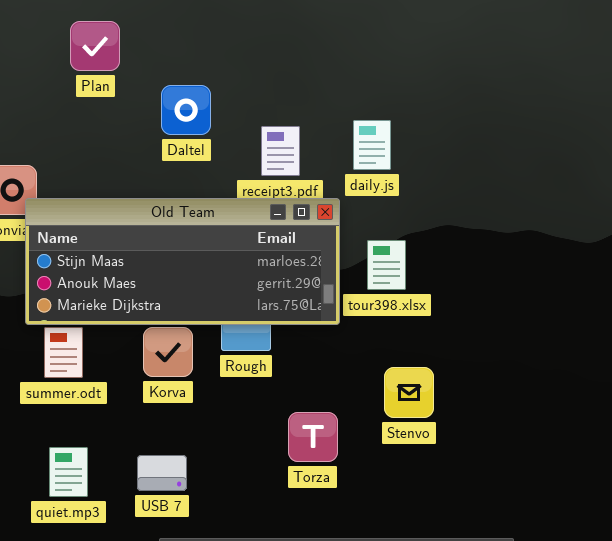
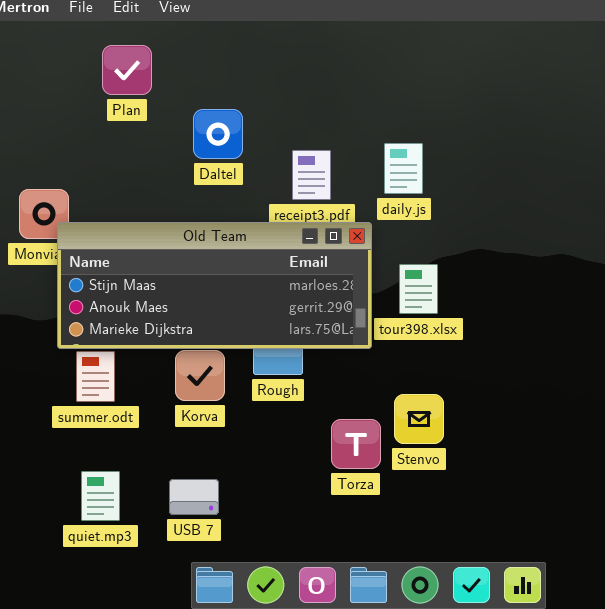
Stenvo: [384,367,434,418] -> [394,394,444,444], moved
Torza: [288,412,338,462] -> [331,419,381,469], moved

